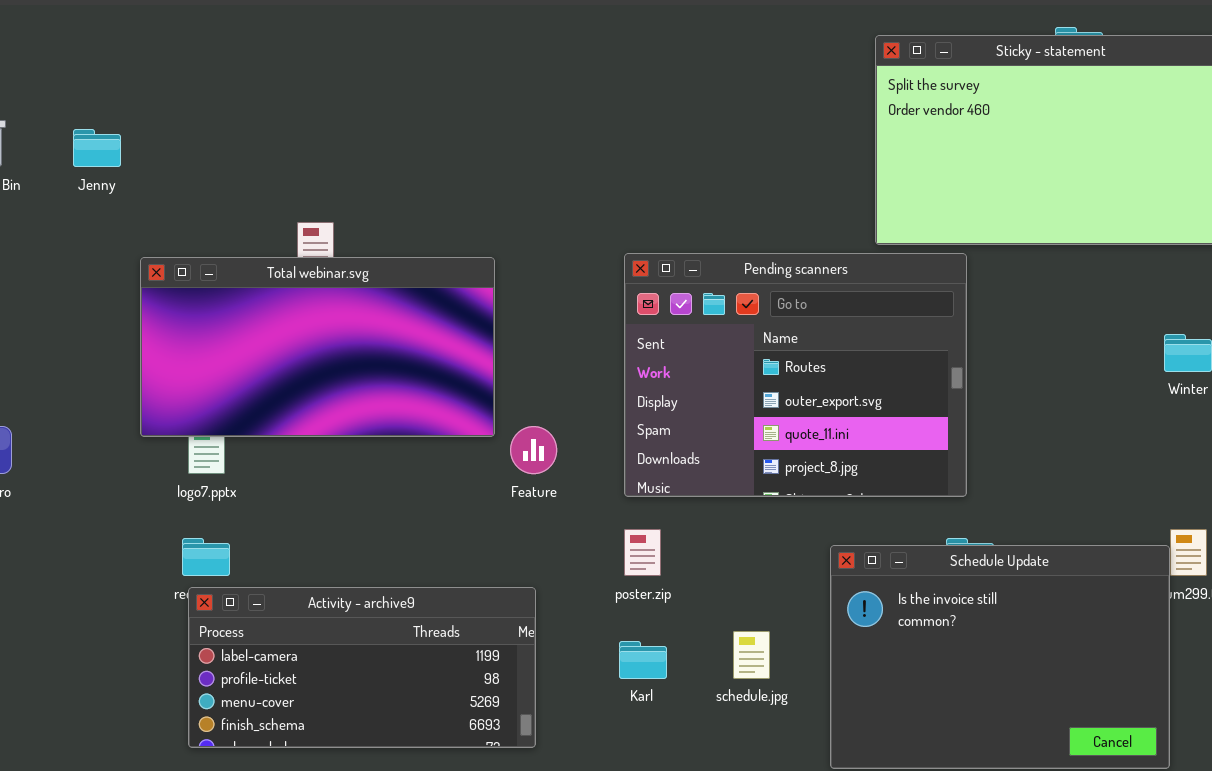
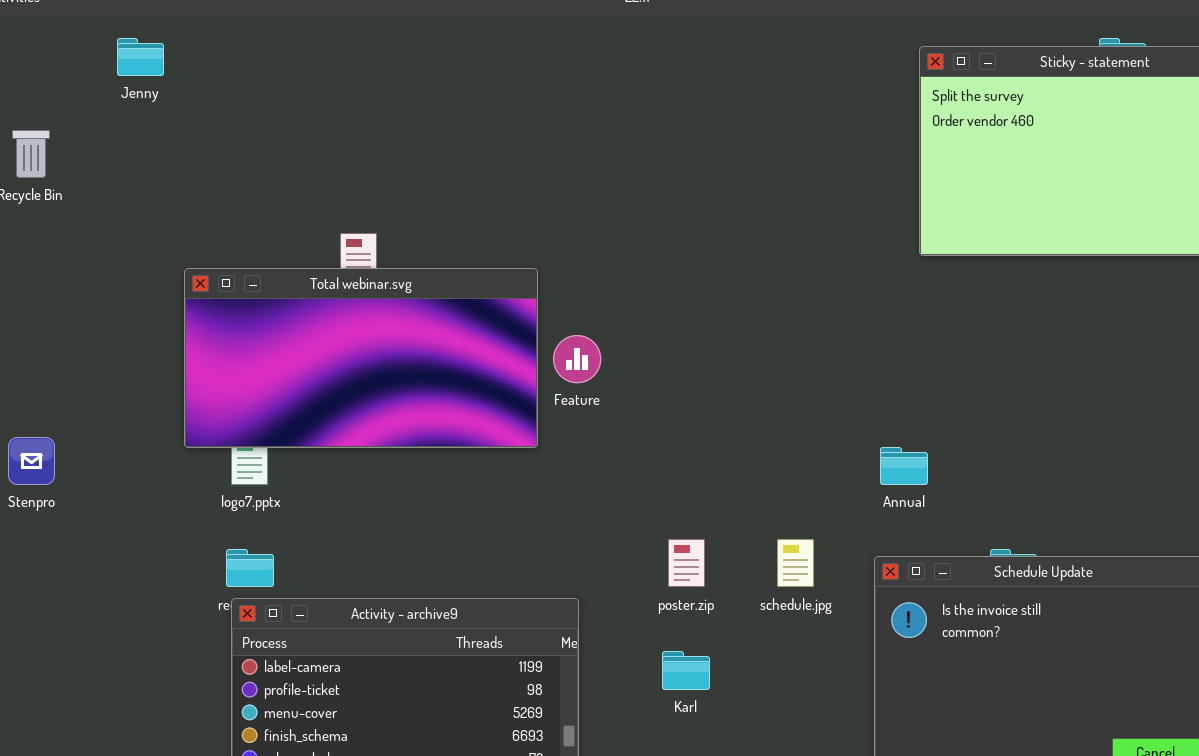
Jenny: [73,129,121,167] -> [117,38,164,76], moved
Pending scanners: [624,253,967,497] -> none, closed
Feature: [510,426,557,474] -> [553,335,601,383], moved
schedule.jpg: [733,631,770,679] -> [777,539,814,587], moved

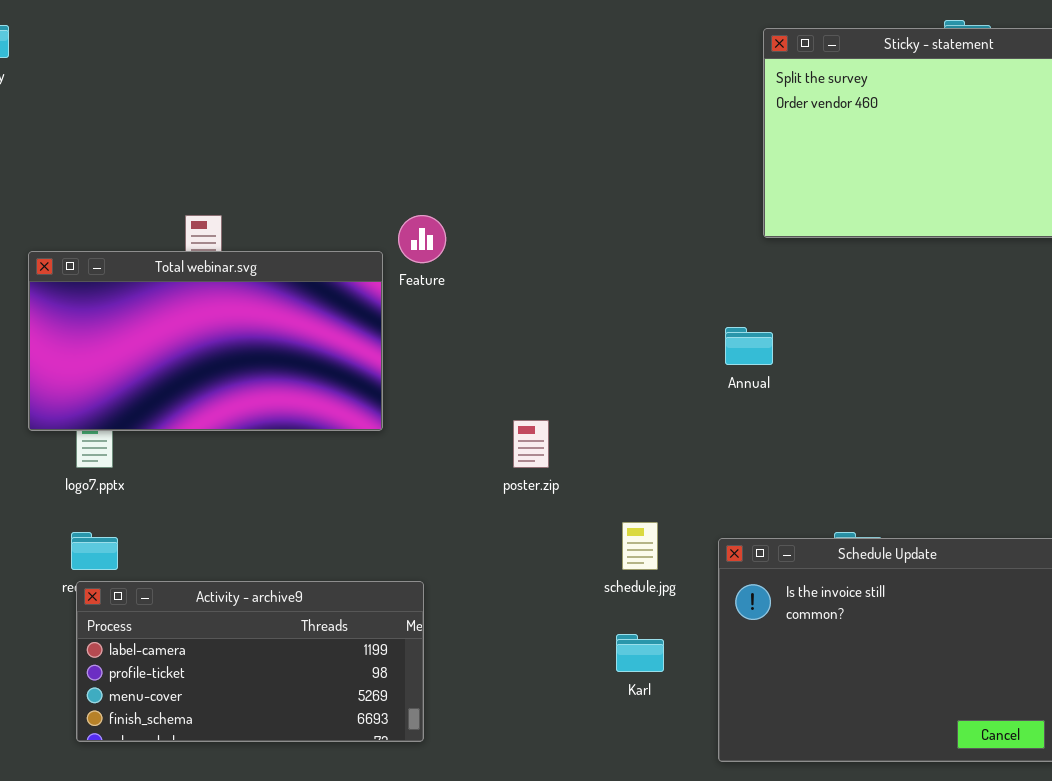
Feature: [553,335,601,383] -> [398,215,446,263], moved
Annual: [880,447,928,485] -> [725,327,773,365], moved
poster.zip: [668,539,705,587] -> [513,420,549,468], moved
Karl: [662,651,710,690] -> [616,634,664,672], moved

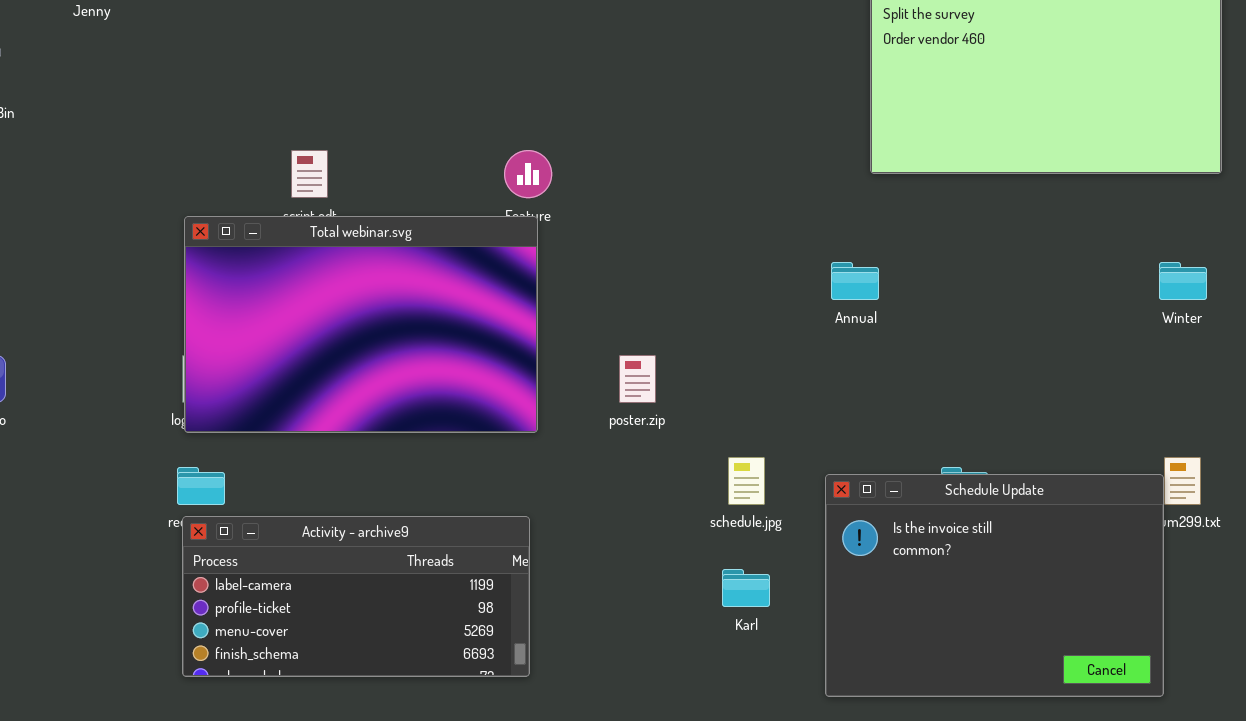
Total webinar.svg: [28,251,383,431] -> [184,216,538,433], moved, resized

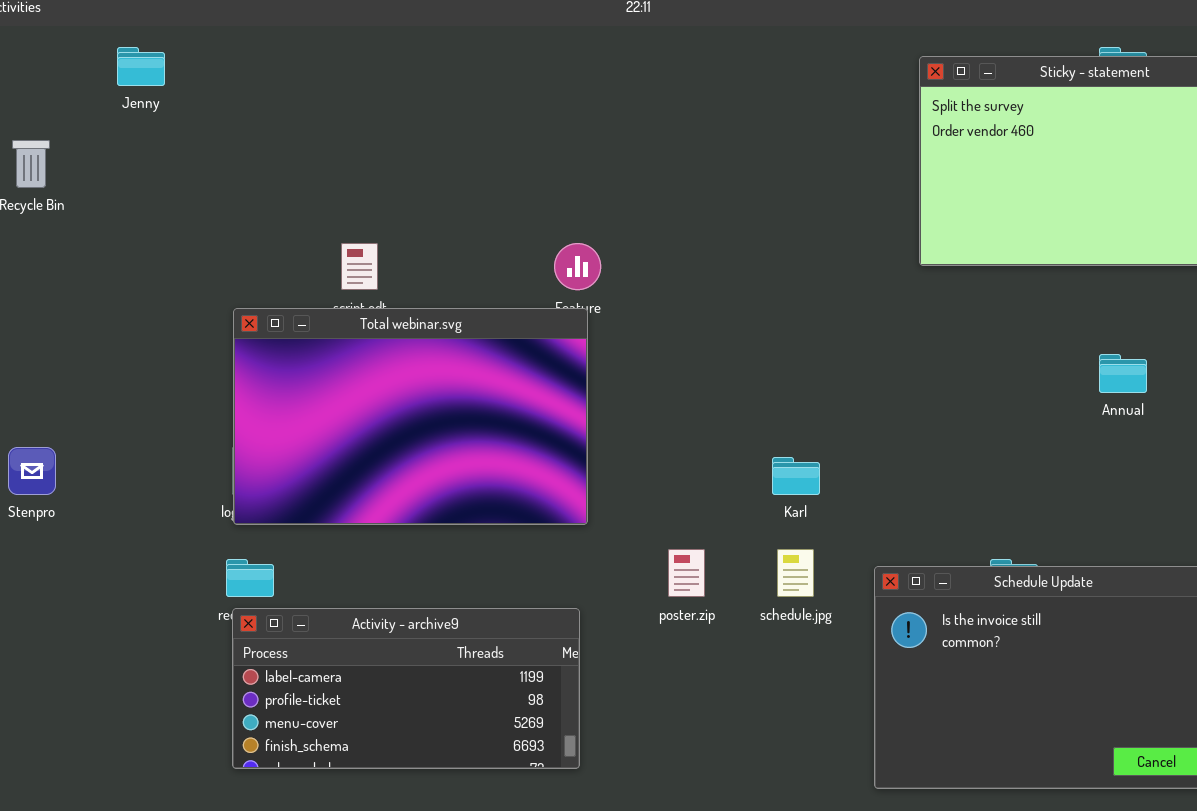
Annual: [831,262,879,300] -> [1099,354,1147,393], moved
poster.zip: [619,355,656,403] -> [668,549,705,597], moved
Karl: [722,569,770,607] -> [772,457,820,495], moved

